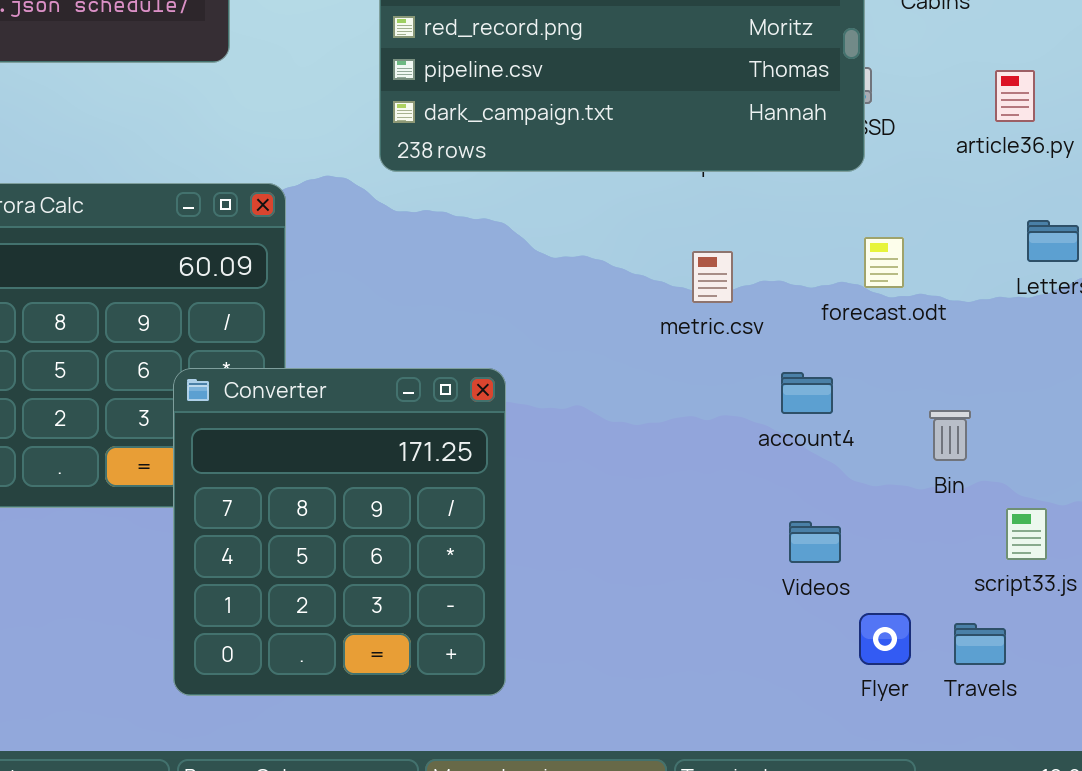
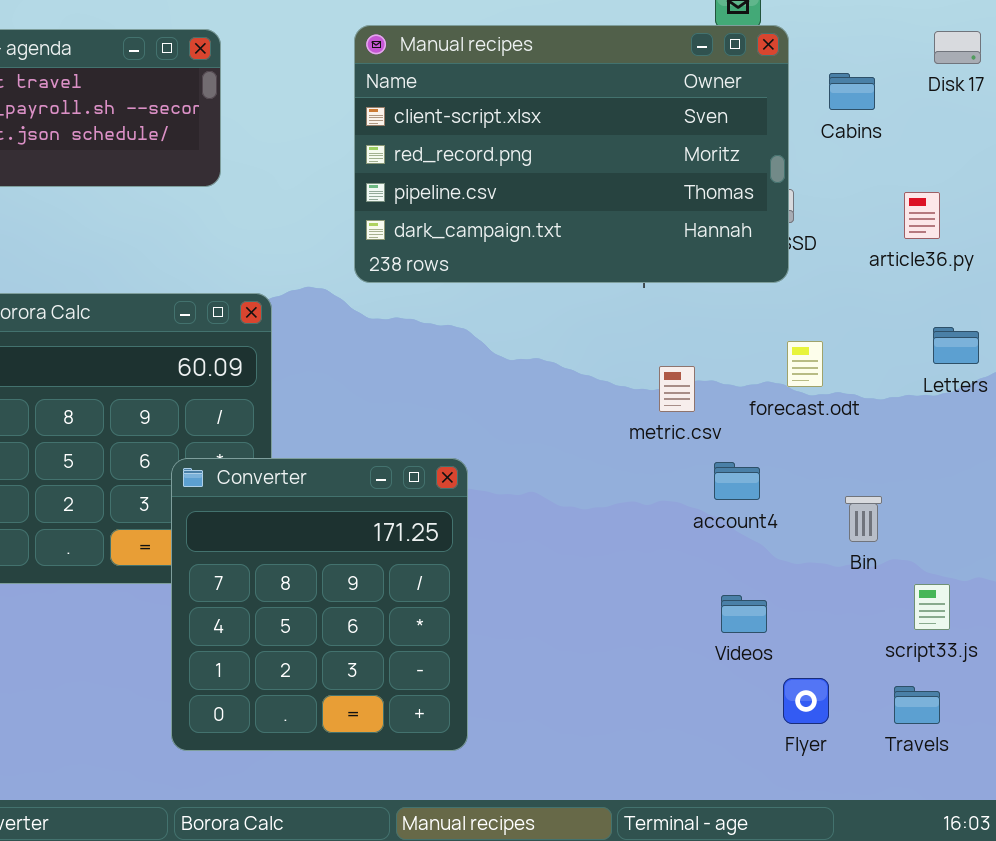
metric.csv: [692,251,733,303] -> [659,366,695,412], moved
Travels: [954,623,1006,665] -> [894,686,940,724], moved

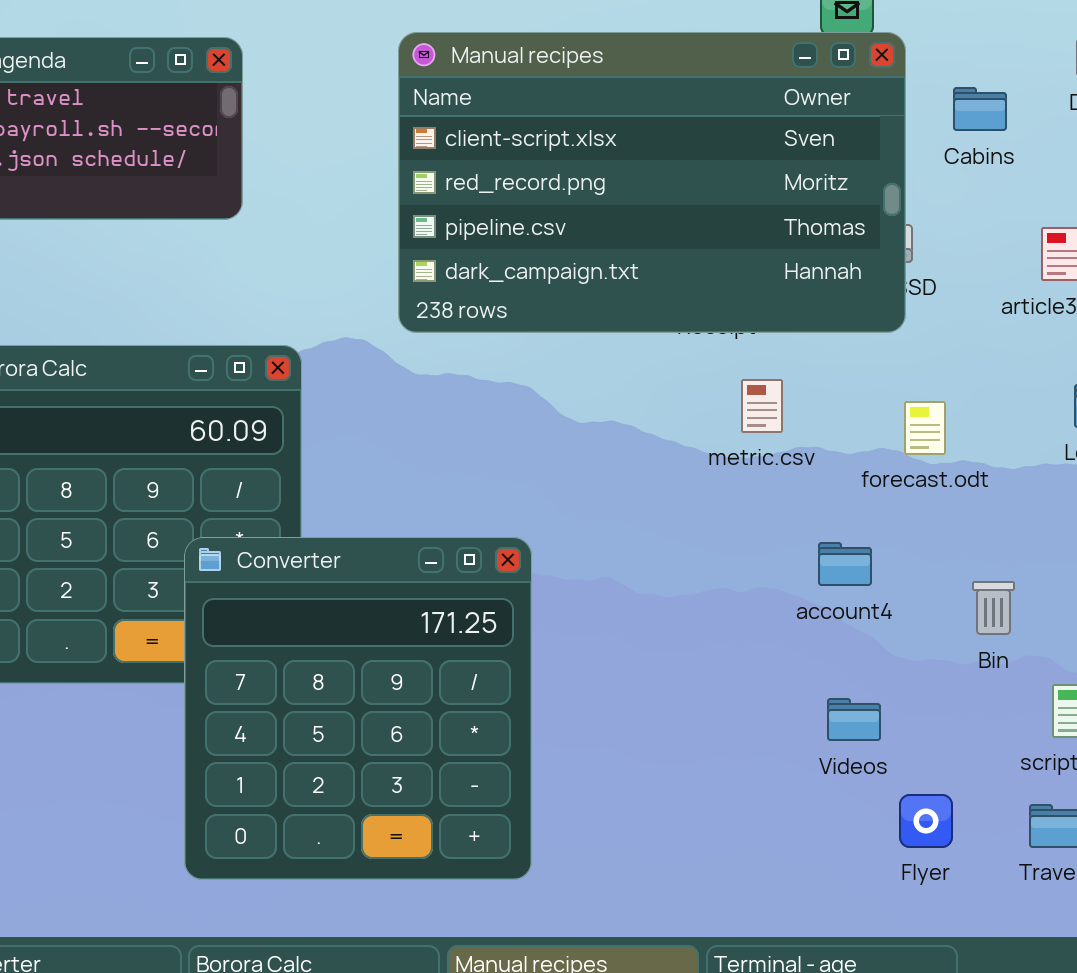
metric.csv: [659,366,695,412] -> [741,379,783,433], moved

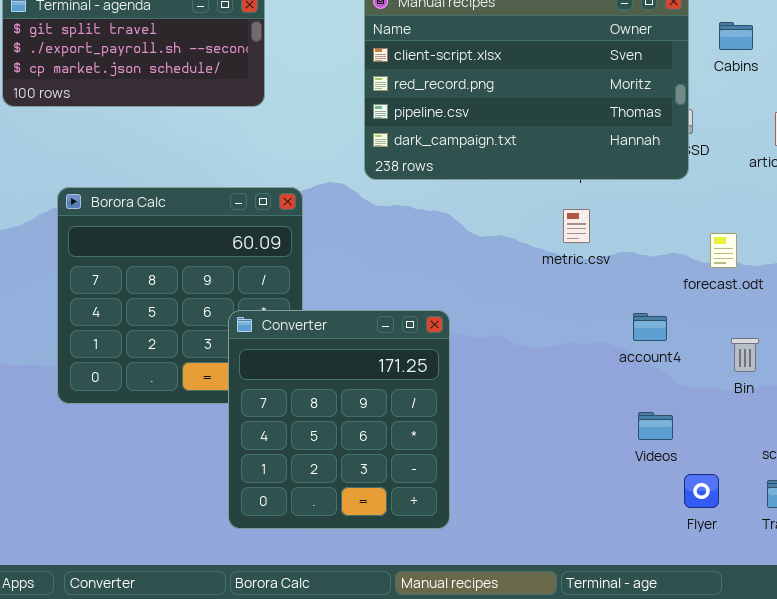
metric.csv: [741,379,783,433] -> [563,209,590,243], moved
forecast.odt: [904,401,946,455] -> [710,233,737,268], moved

